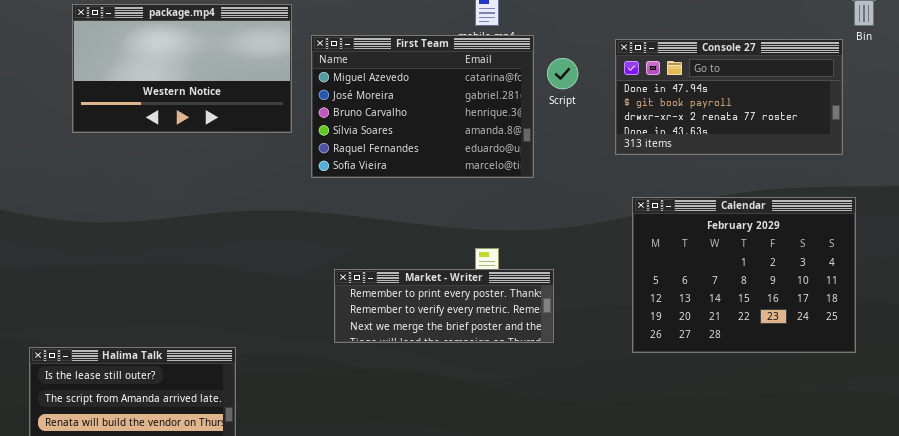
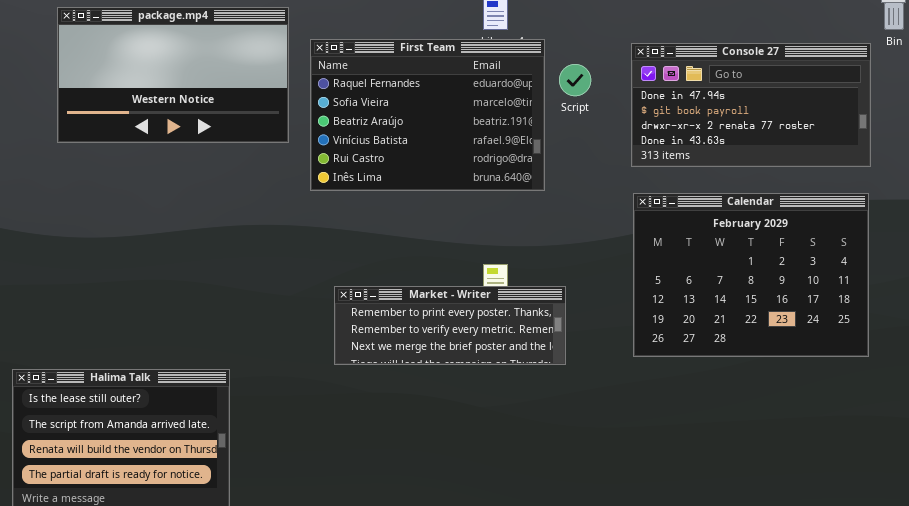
First Team: [311,35,534,178] -> [310,39,545,191], scrolled down 4 rows
Calendar: [632,197,856,353] -> [633,193,869,357], moved

